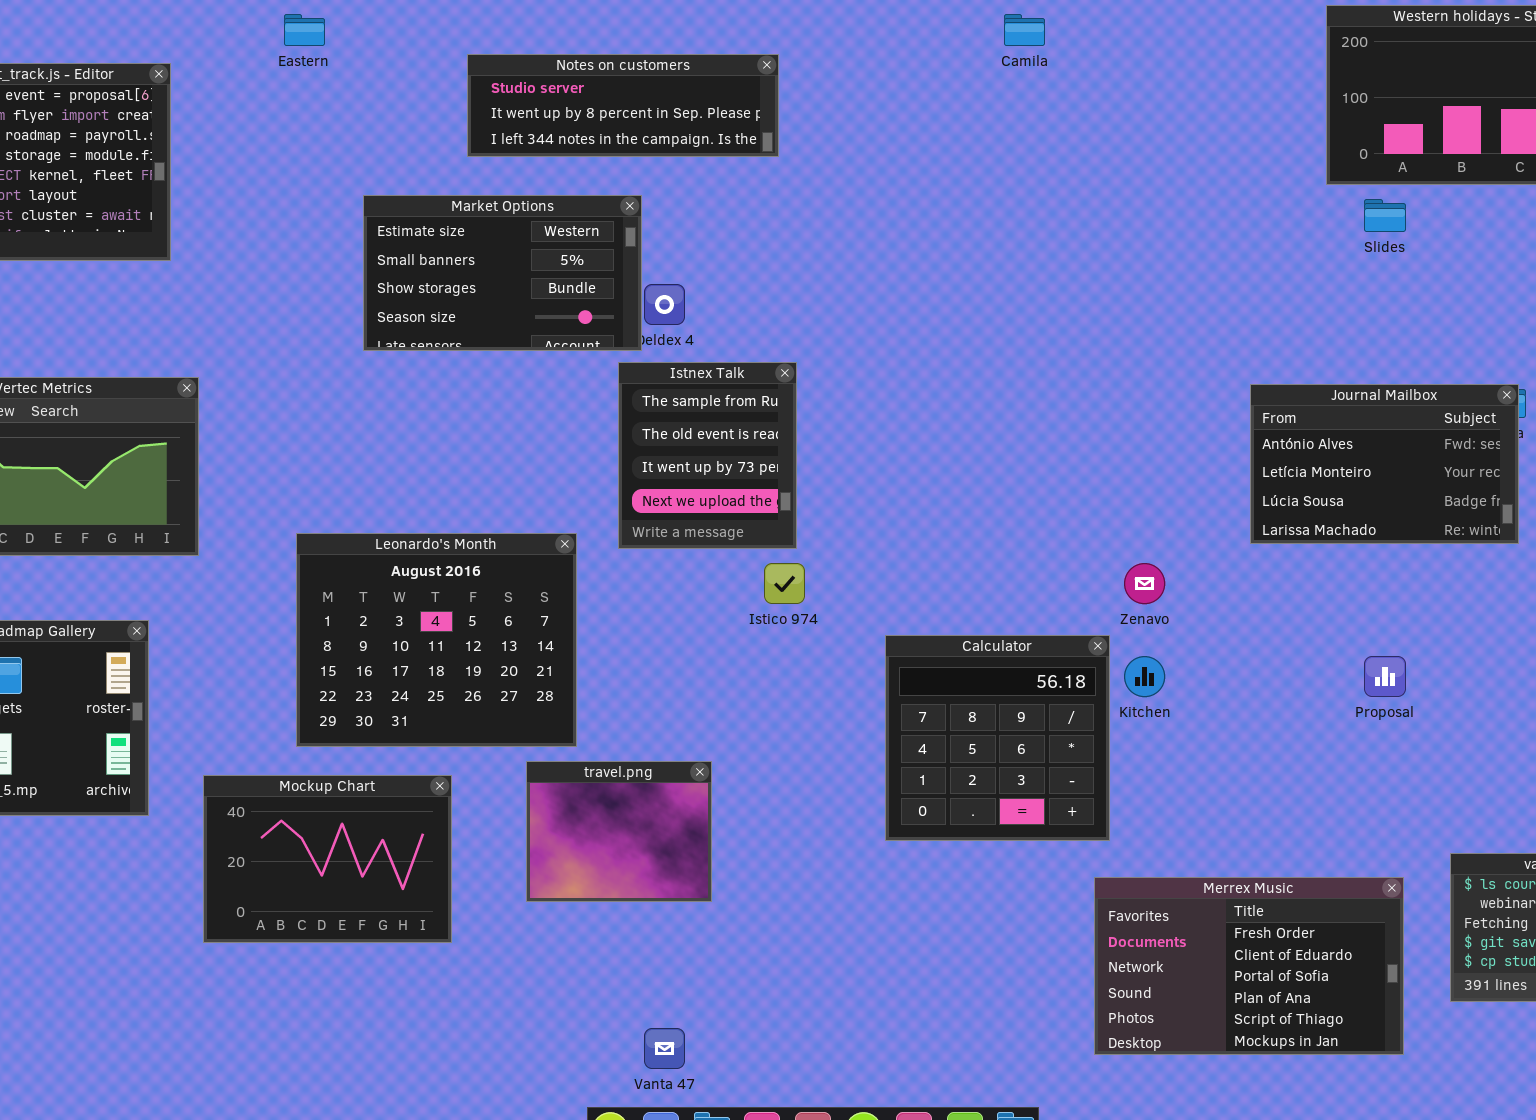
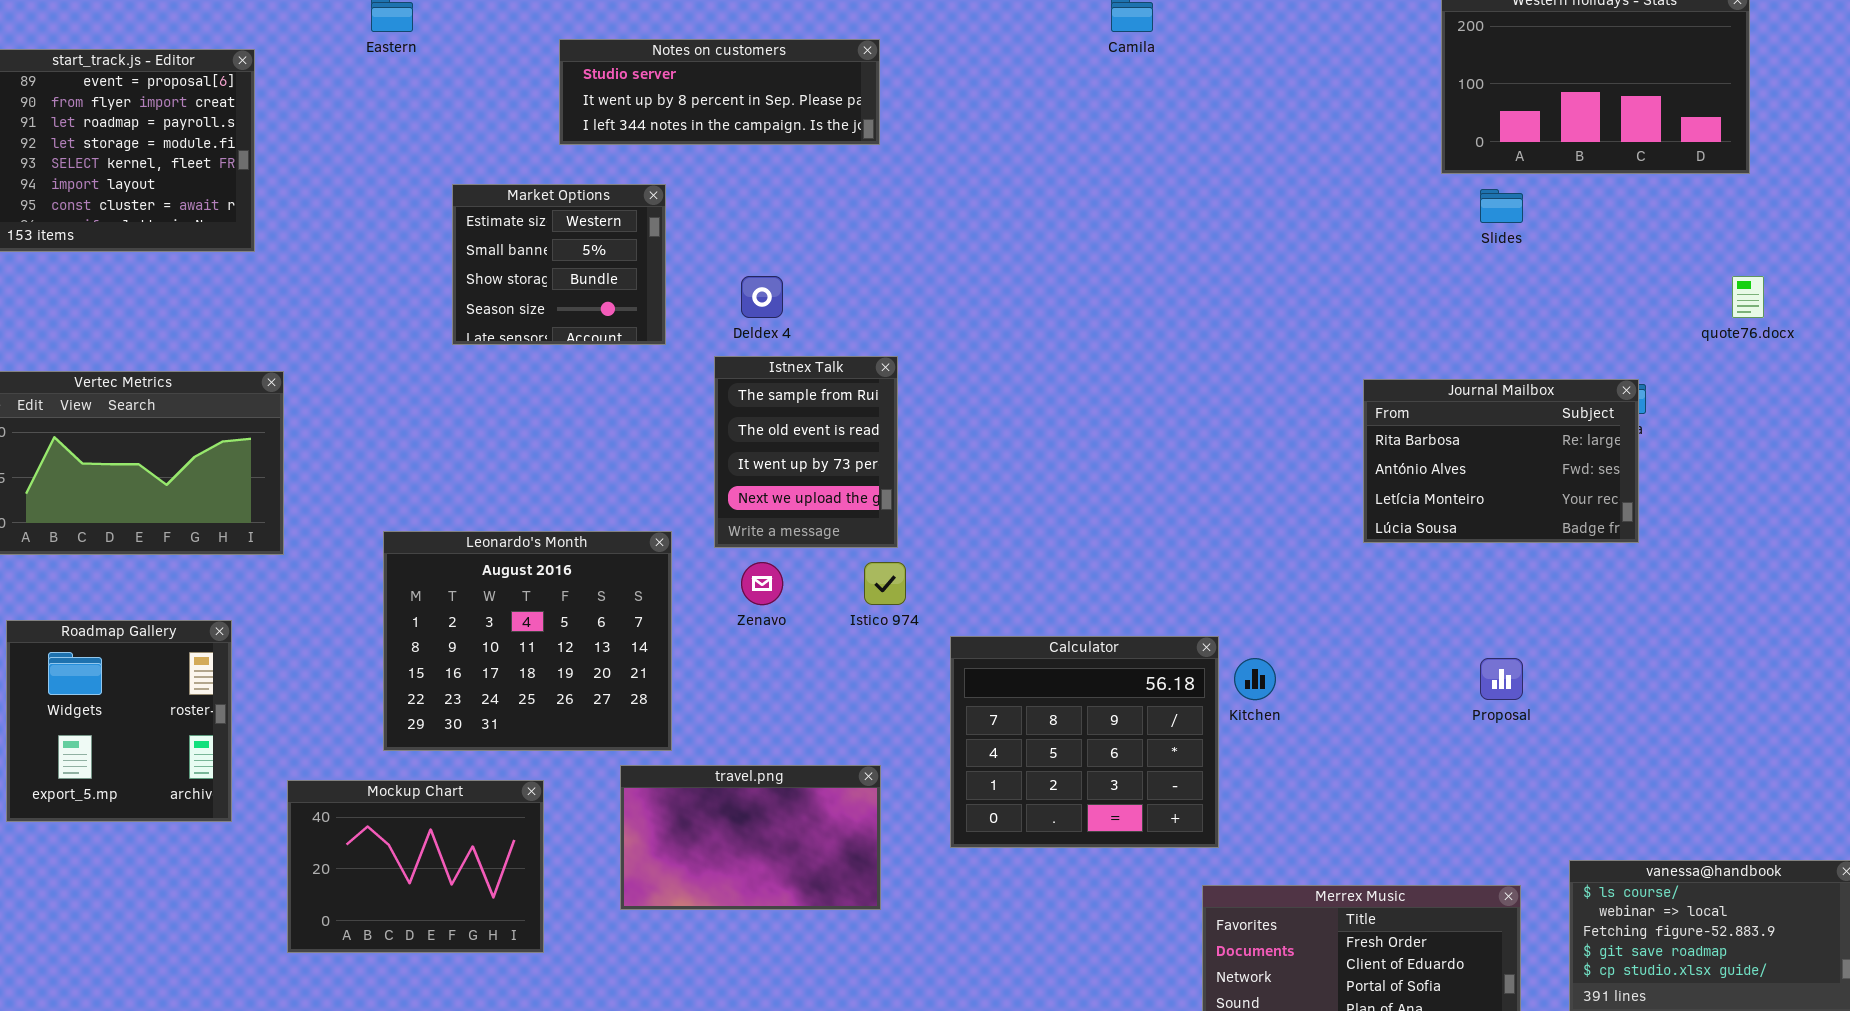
Market Options: [363,195,642,351] -> [452,184,666,345], resized
Journal Mailbox: [1250,384,1519,544] -> [1363,379,1639,543], scrolled up 1 row
Zenavo: [1124,563,1165,604] -> [741,562,783,605], moved
Calculator: [885,635,1110,841] -> [950,636,1219,848], resized
travel.png: [526,761,712,902] -> [620,765,881,910], resized

